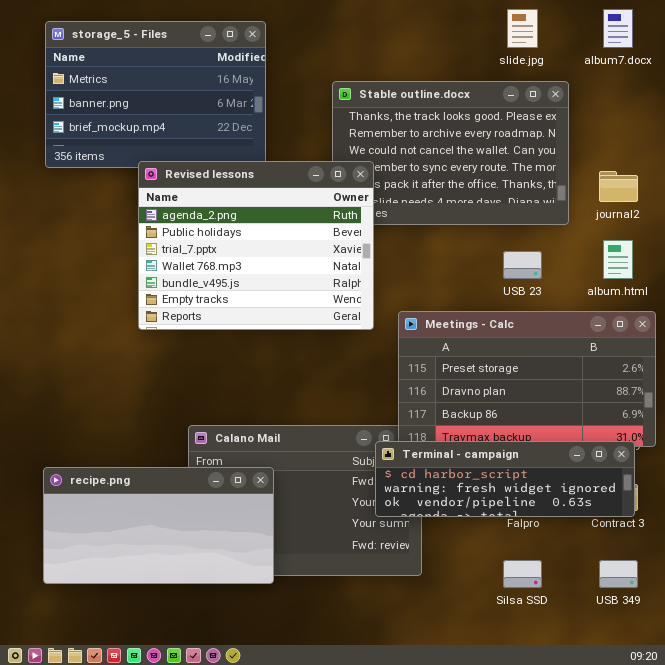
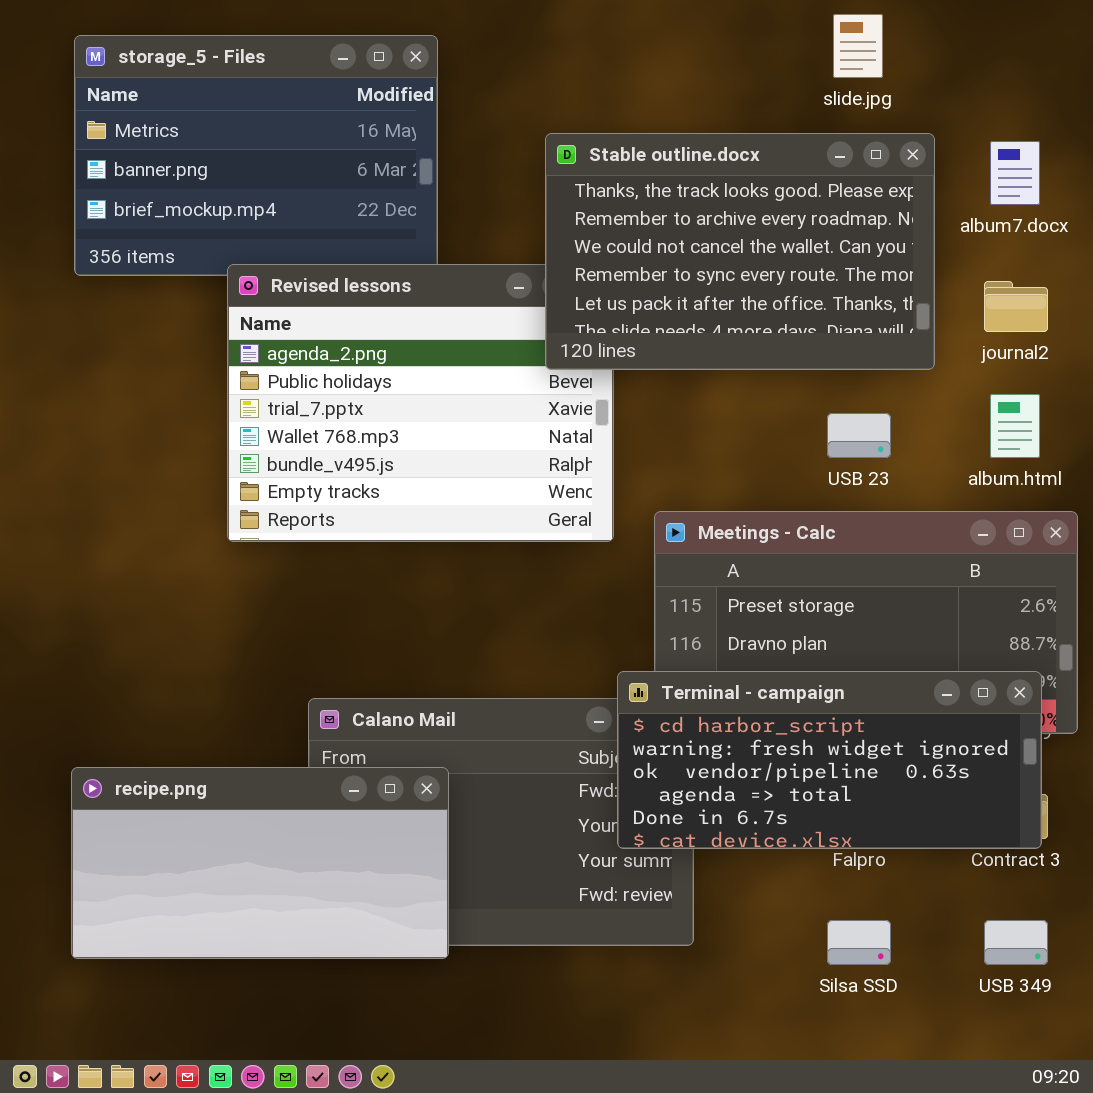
album7.docx: [603,9,633,48] -> [990,141,1040,205], moved
Stable outline.docx: [332,81,569,225] -> [545,133,935,370], raised
Terminal - campaign: [375,441,635,517] -> [617,671,1042,849], resized

